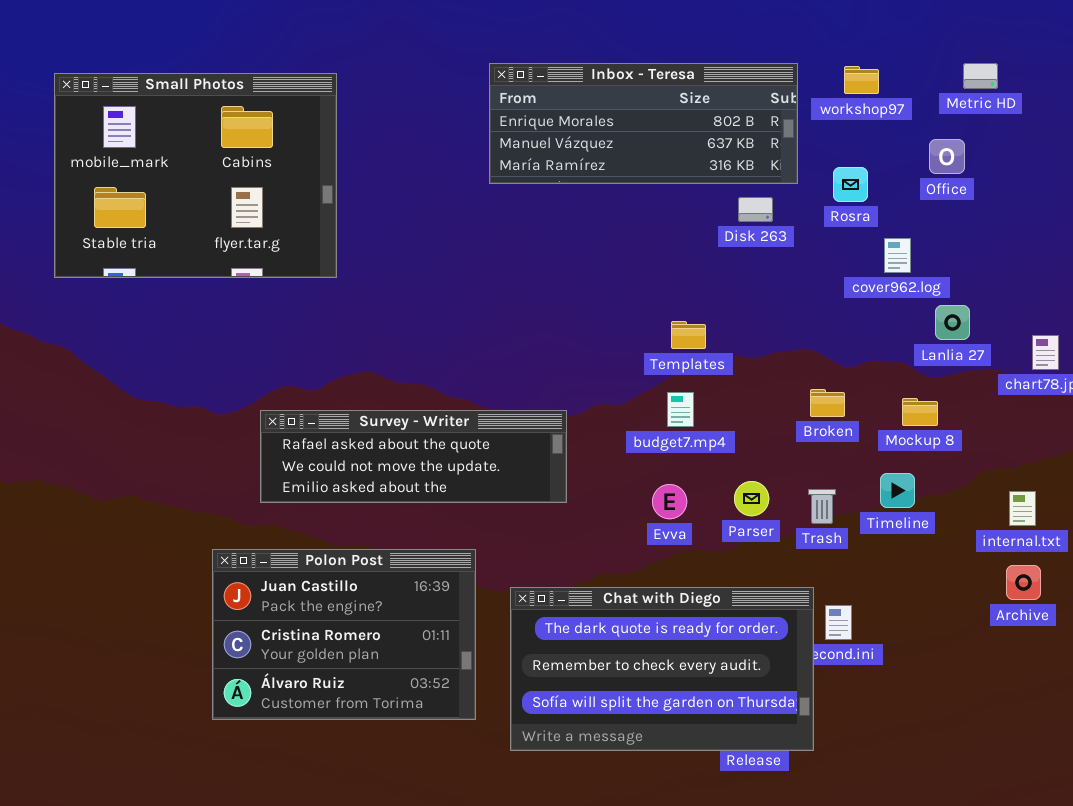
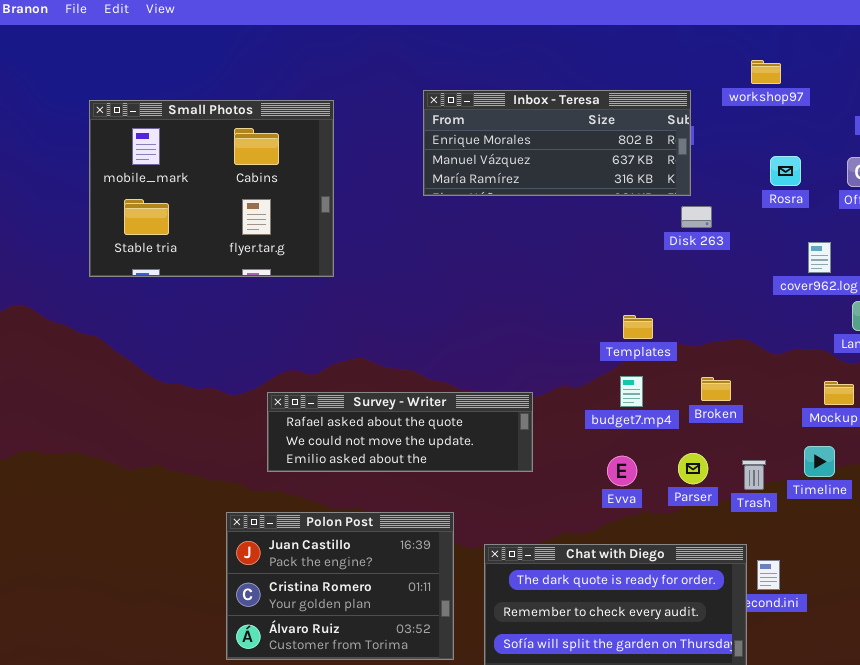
Inbox - Teresa: [489,63,798,184] -> [423,90,691,196], moved
workshop97: [844,66,879,94] -> [751,60,781,84], moved
Rosra: [833,167,868,202] -> [770,156,801,186], moved
Broken: [810,389,845,417] -> [701,377,731,401], moved

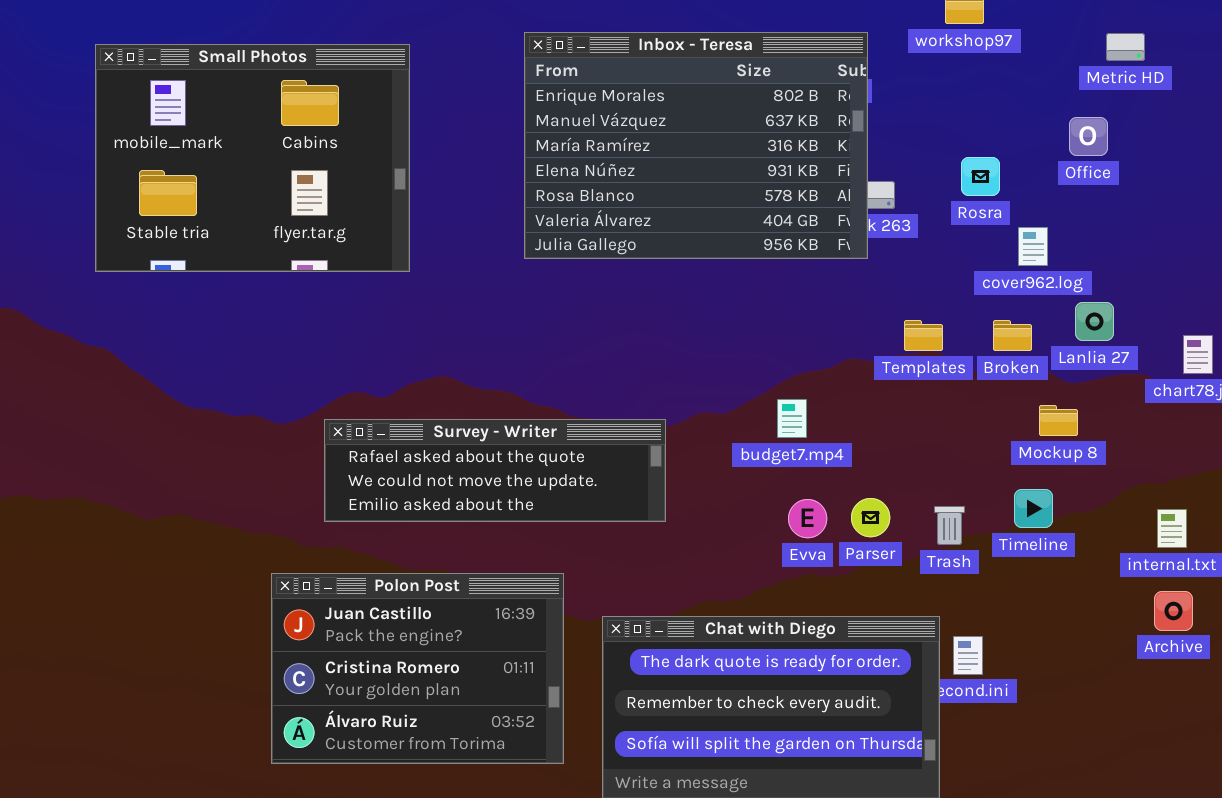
Inbox - Teresa: [423,90,691,196] -> [524,32,868,259], resized
Rosra: [770,156,801,186] -> [961,157,1000,196], moved
Templates: [623,315,653,339] -> [904,320,943,351], moved
Broken: [701,377,731,401] -> [993,320,1032,351], moved
Evva: [607,456,637,486] -> [788,499,827,538], moved

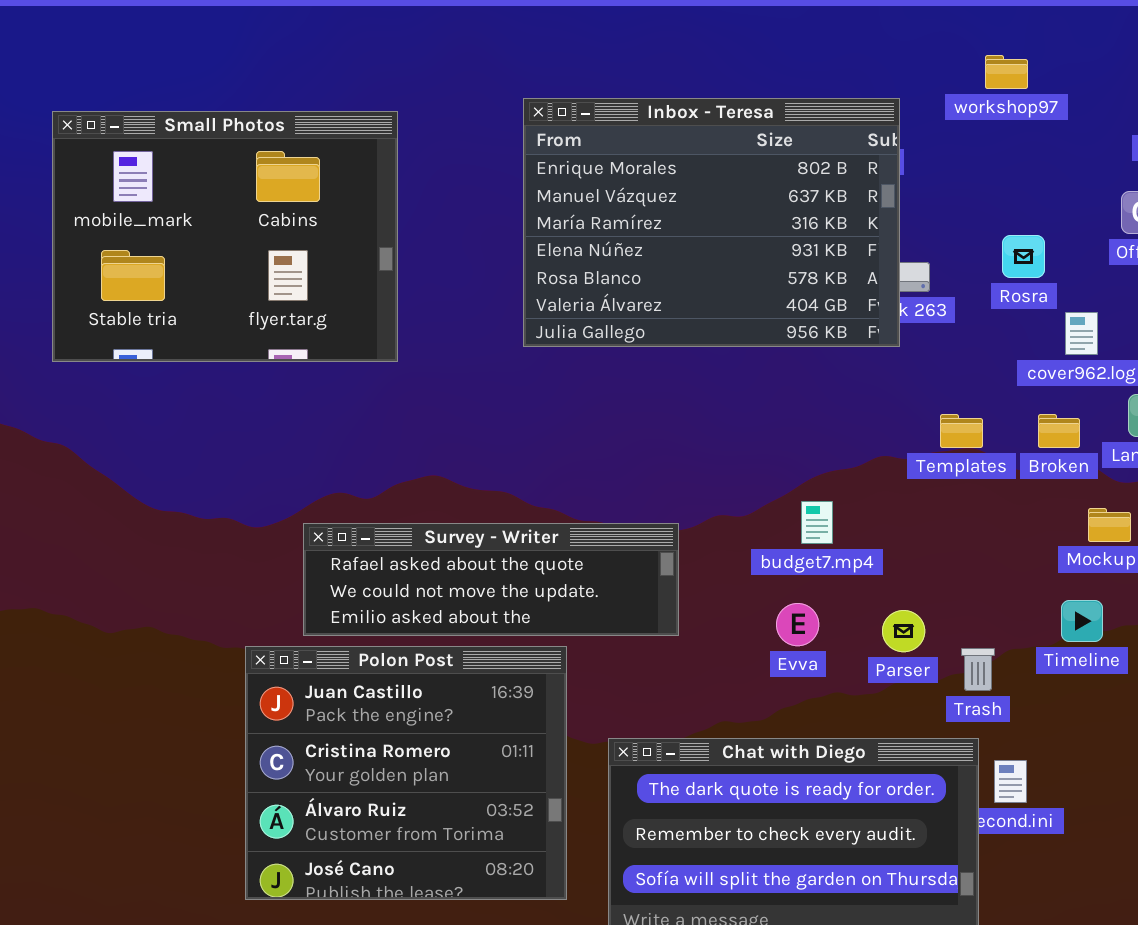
Evva: [788,499,827,538] -> [776,603,819,646], moved
Trash: [934,506,965,545] -> [961,648,995,691], moved
Polon Post: [271,573,564,764] -> [245,646,567,900], resized

